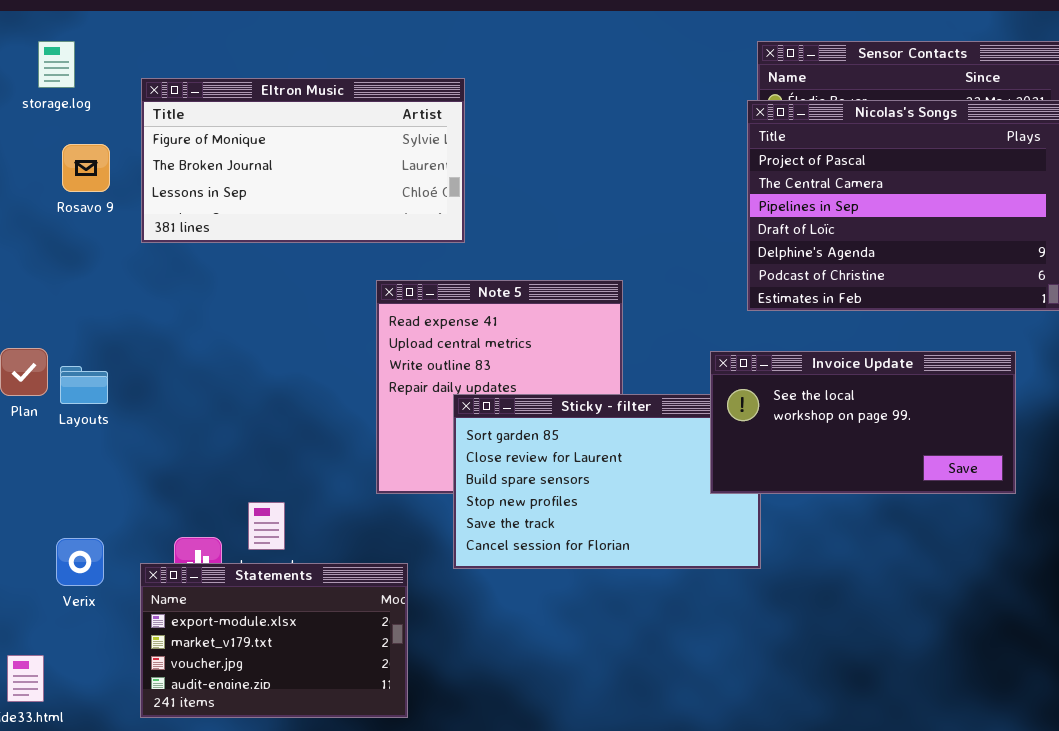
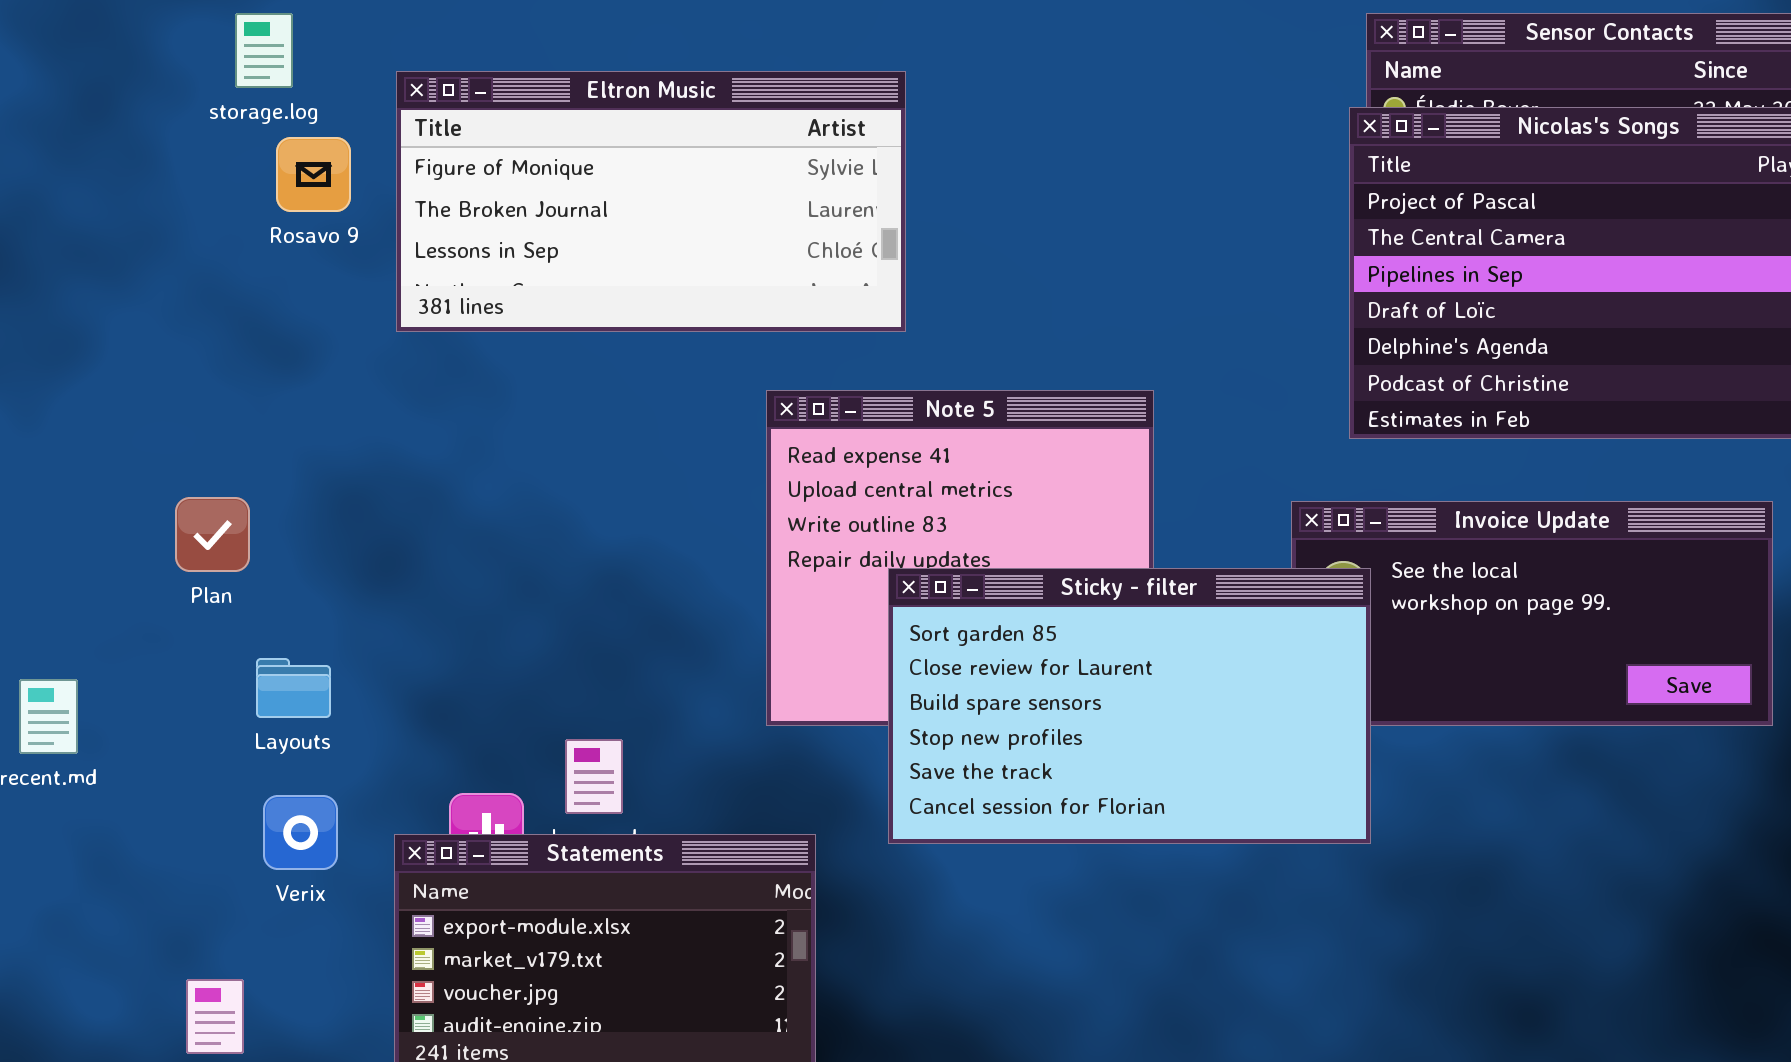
Rosavo 9: [62,144,110,192] -> [276,137,351,212], moved
Layouts: [60,366,108,404] -> [256,658,331,718], moved
Sticky - filter: [453,394,761,569] -> [888,568,1371,844], raised

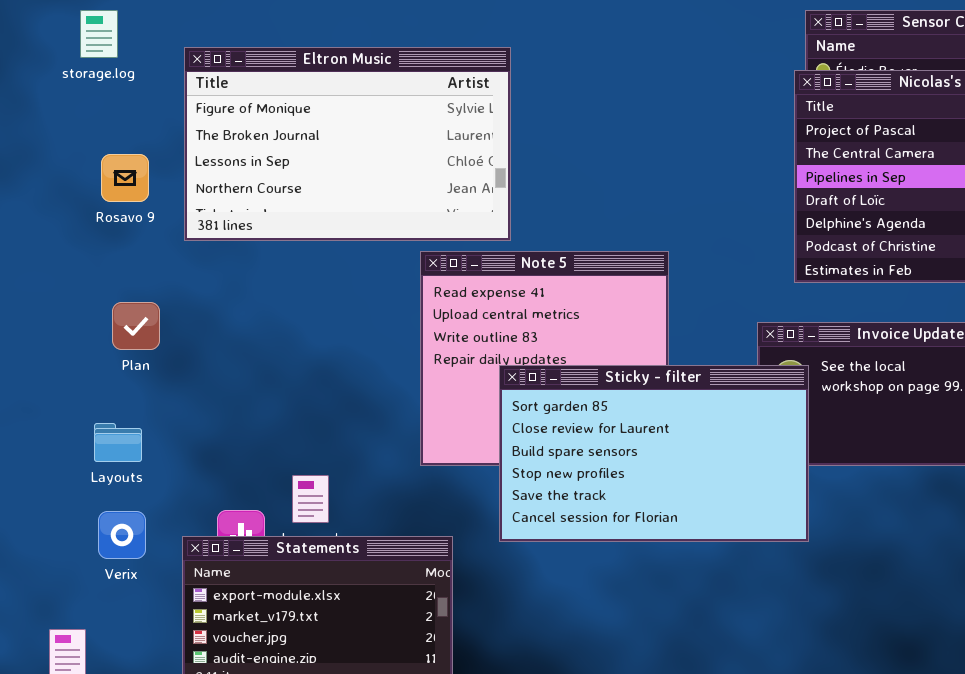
Eltron Music: [396,71,906,332] -> [184,47,511,241], resized
Rosavo 9: [276,137,351,212] -> [101,154,149,202], moved
Plan: [175,497,250,572] -> [112,302,160,350], moved

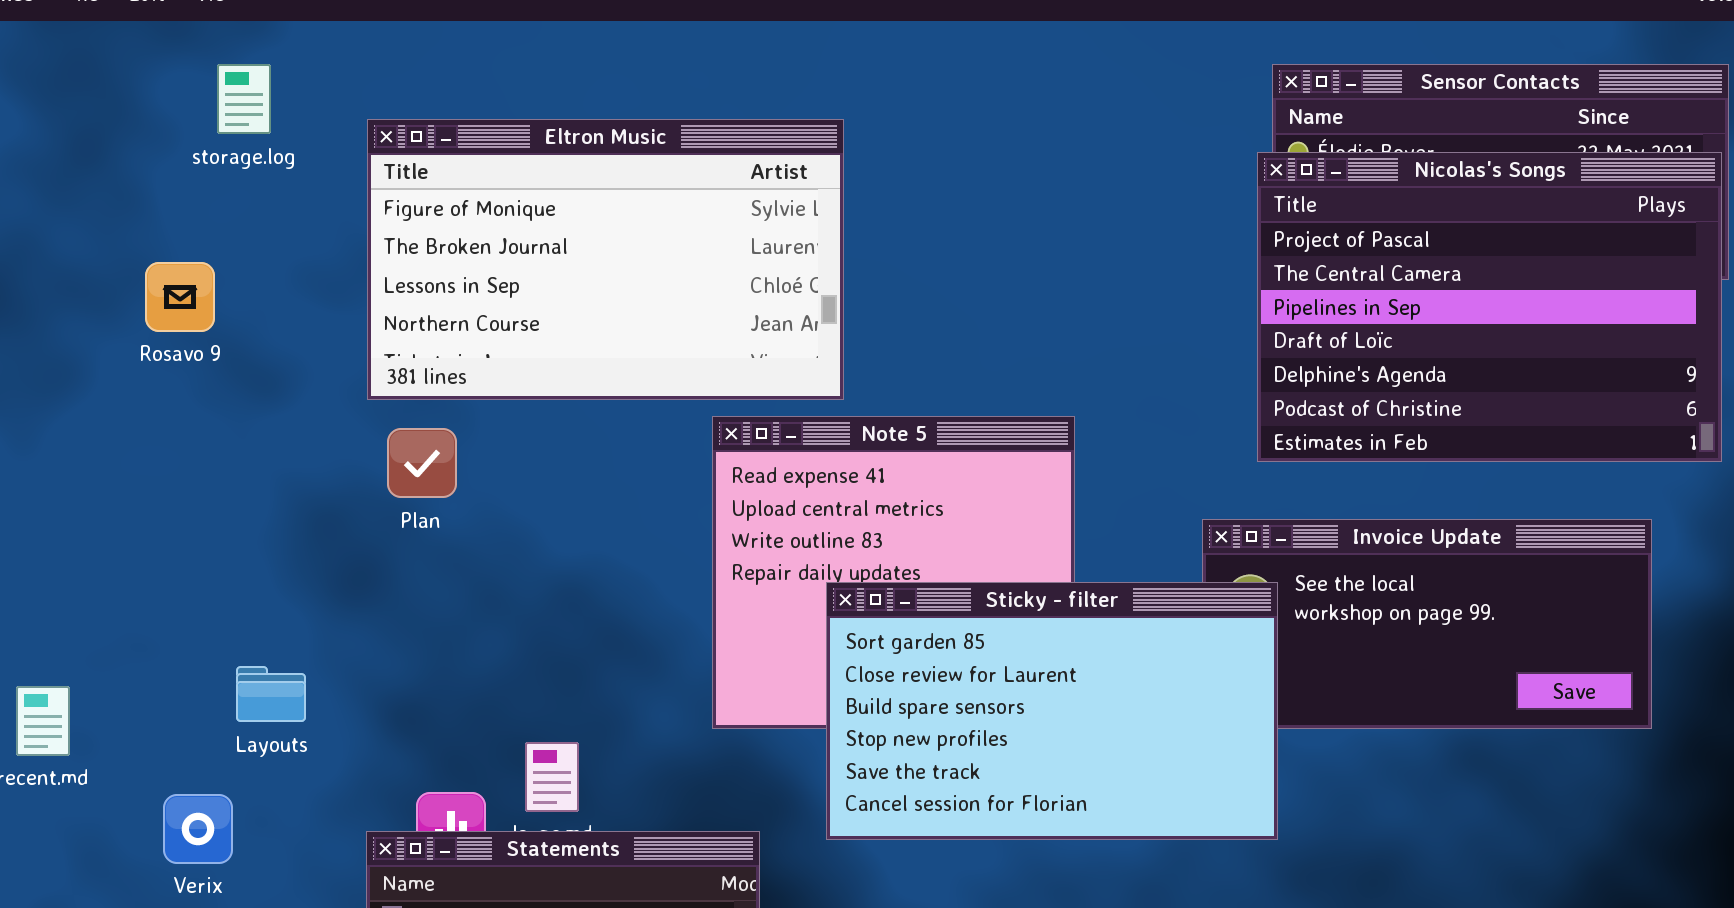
Rosavo 9: [101,154,149,202] -> [145,262,215,332], moved
Plan: [112,302,160,350] -> [387,428,457,498], moved
Verix: [98,511,146,559] -> [163,794,233,864], moved

